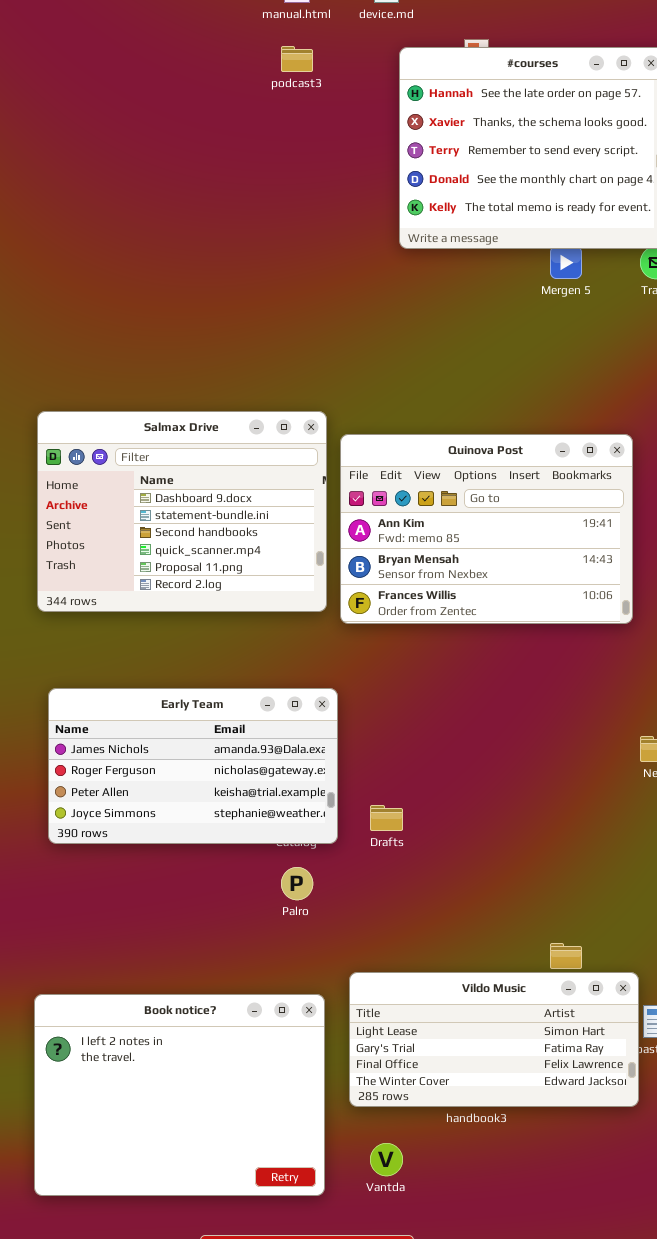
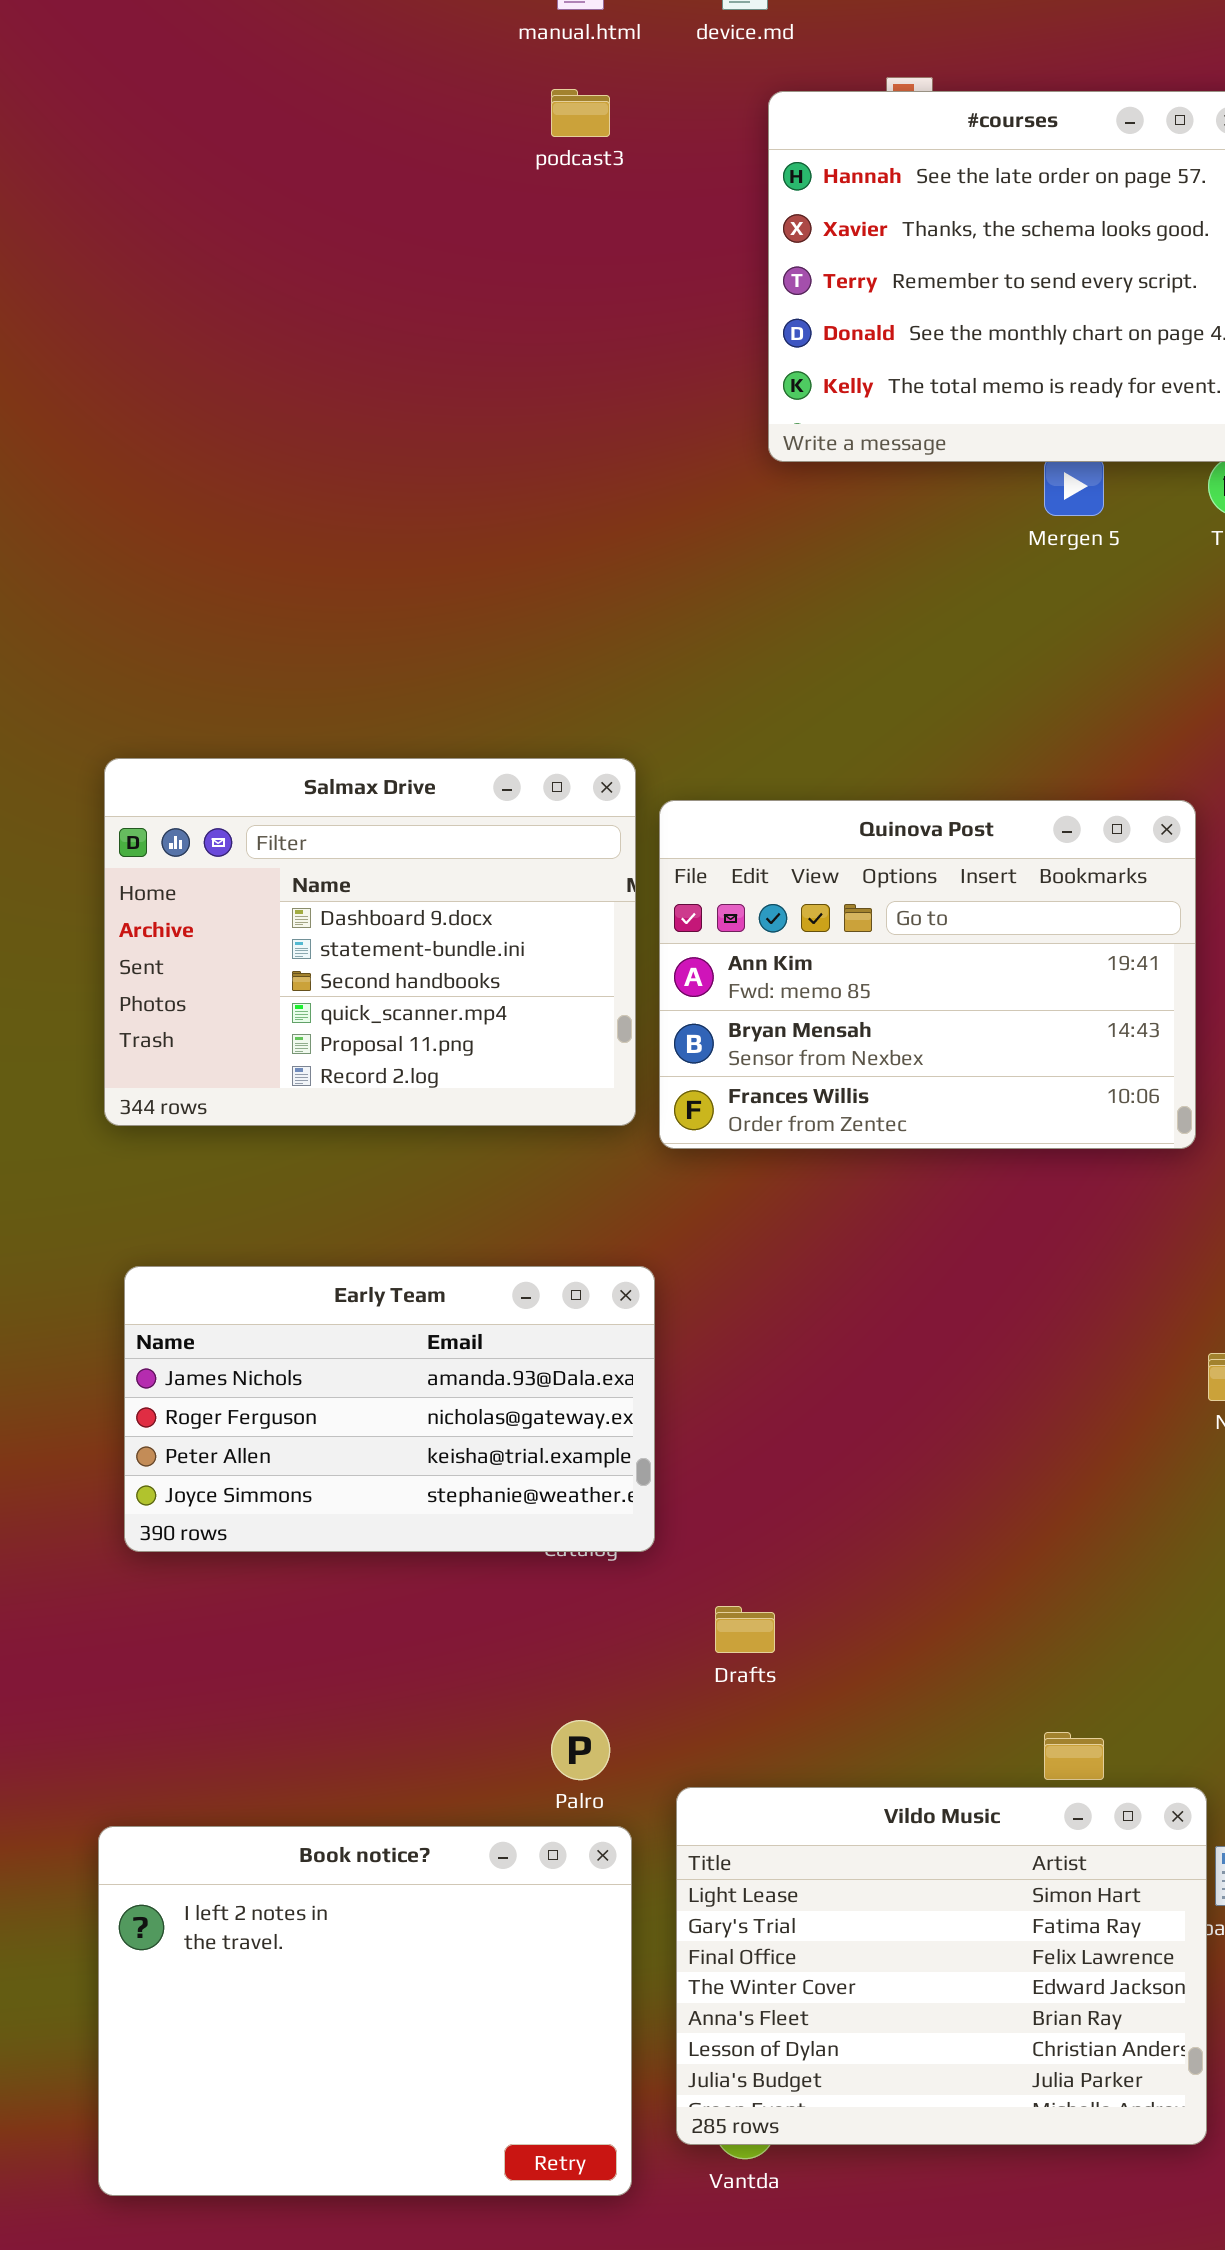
Drafts: [370,805,403,831] -> [715,1606,775,1653], moved
Palro: [281,867,313,900] -> [551,1720,610,1780], moved
Vildo Music: [349,972,639,1107] -> [676,1787,1207,2145], resized

